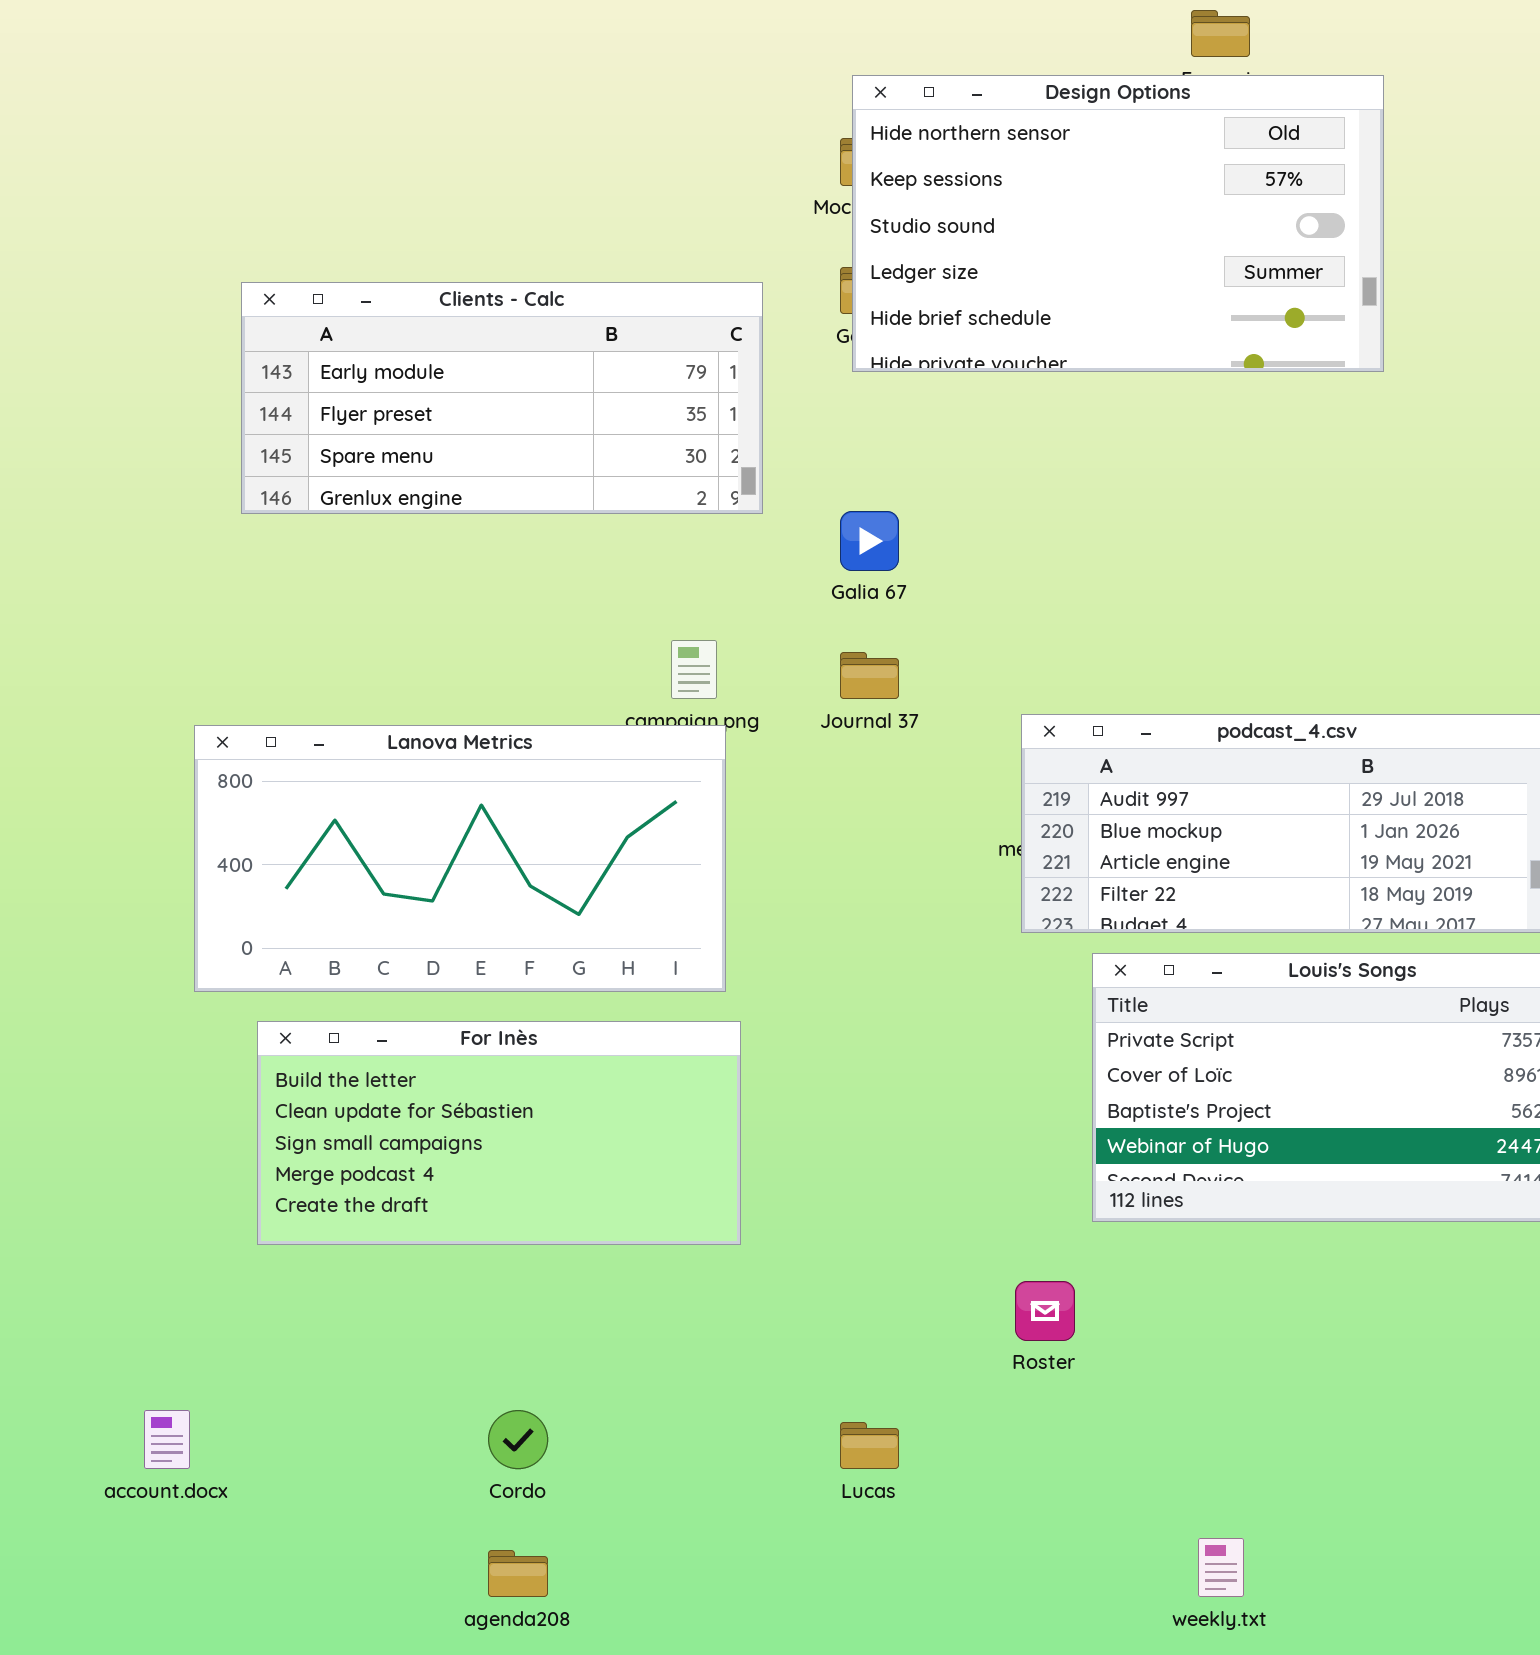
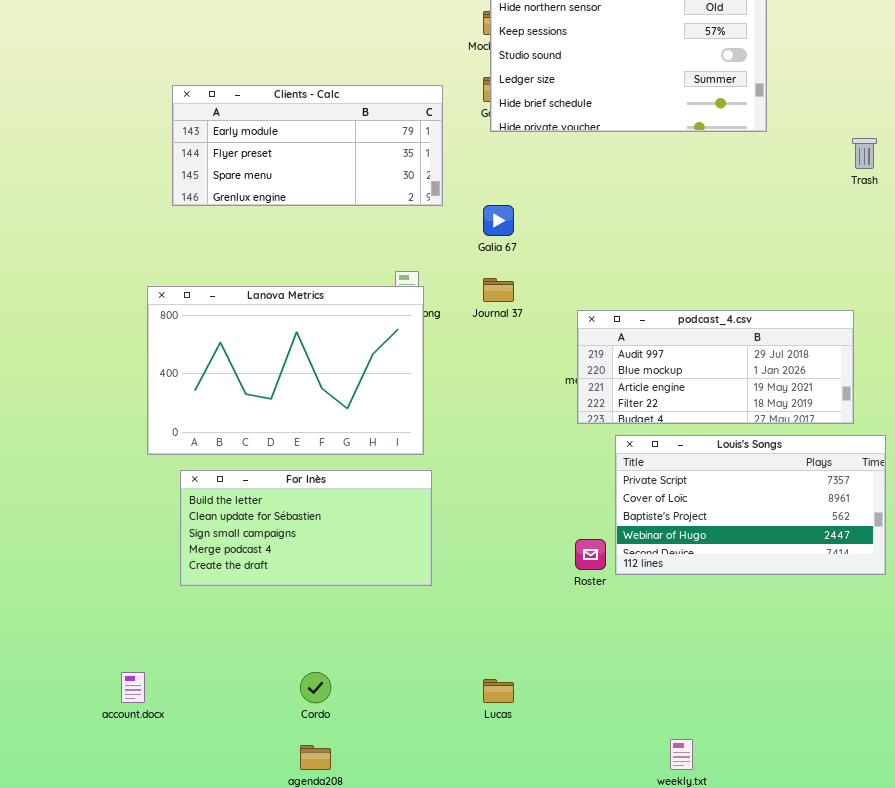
Lanova Metrics: [194,725,726,992] -> [147,286,424,455], resized
Roster: [1015,1281,1075,1341] -> [575,539,606,570], moved

